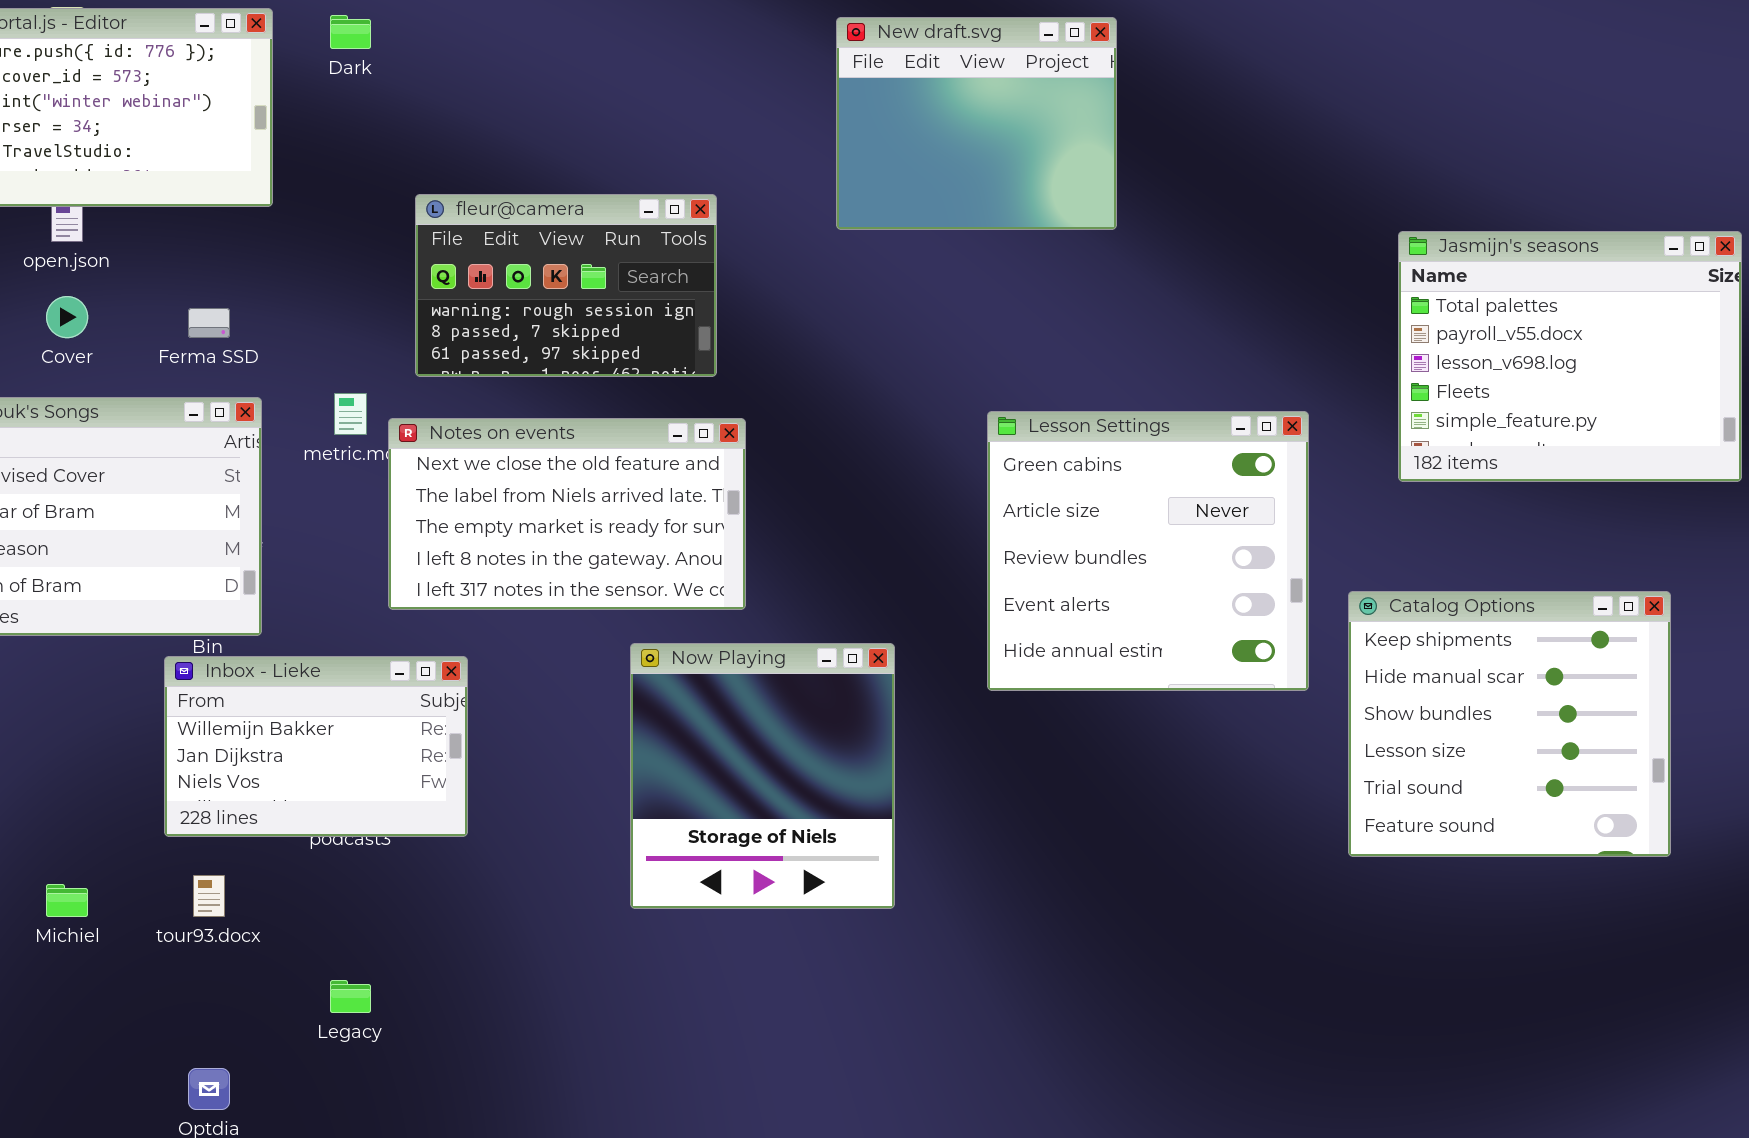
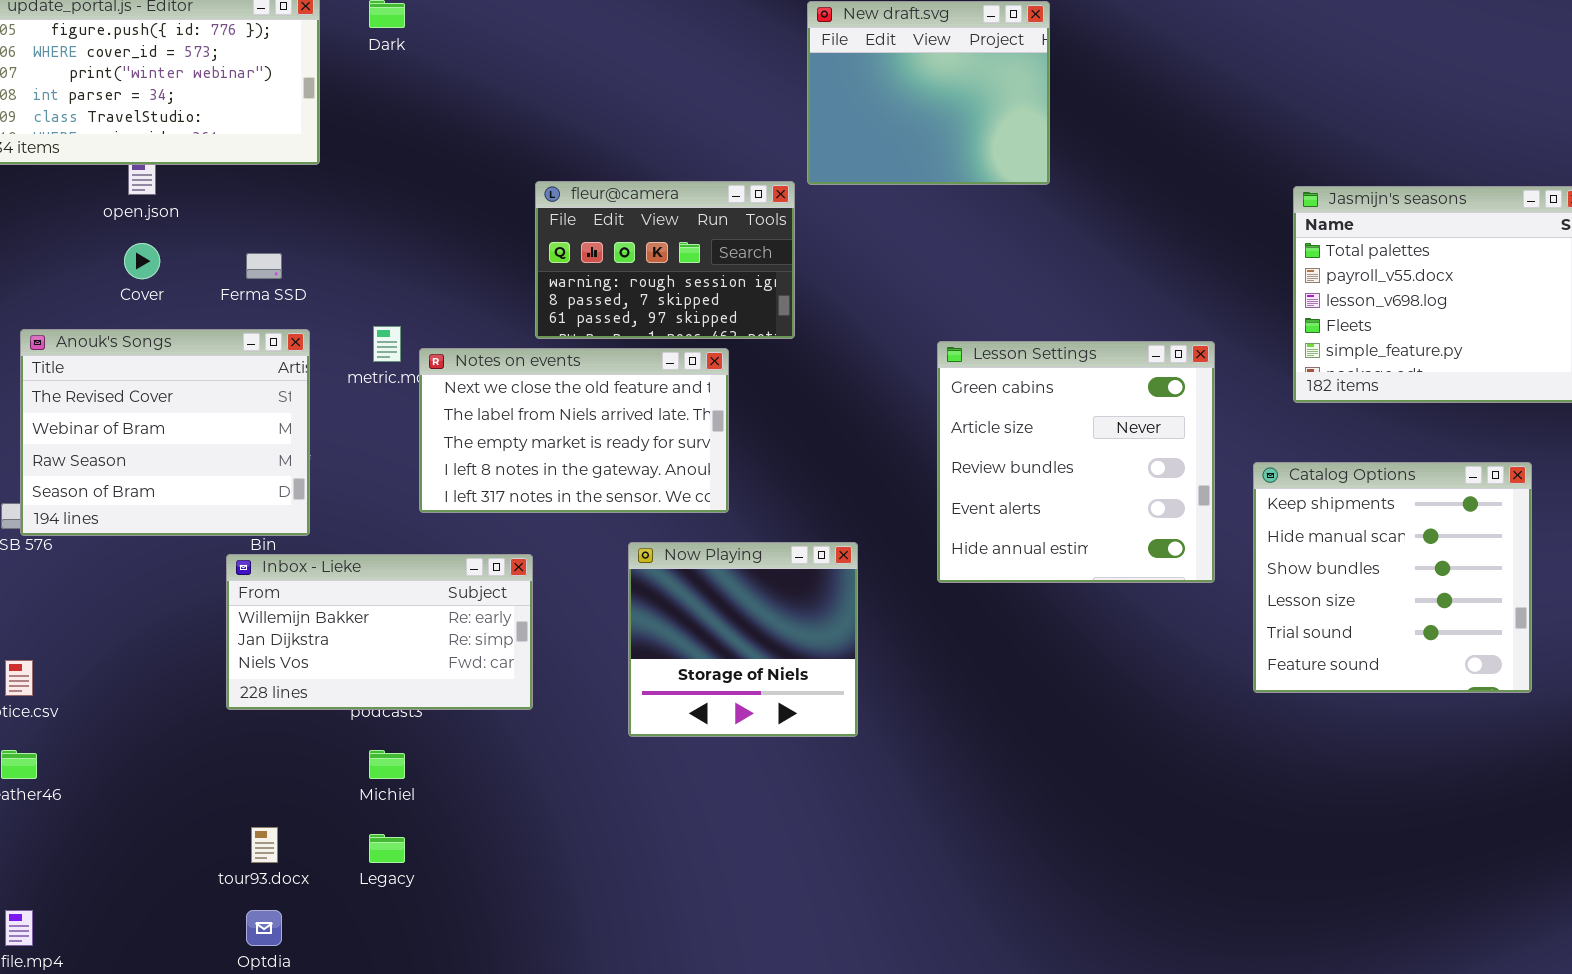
fleur@camera: [415,194,717,377] -> [535,181,795,339], moved
Catalog Options: [1348,591,1671,857] -> [1253,462,1532,693], moved
Now Playing: [630,643,895,909] -> [628,542,858,737], resized
Inbox - Lieke: [164,656,468,837] -> [226,554,533,710], resized
tour93.docx: [193,875,225,917] -> [251,827,278,863], moved
Michiel: [46,884,88,917] -> [369,750,405,779], moved

